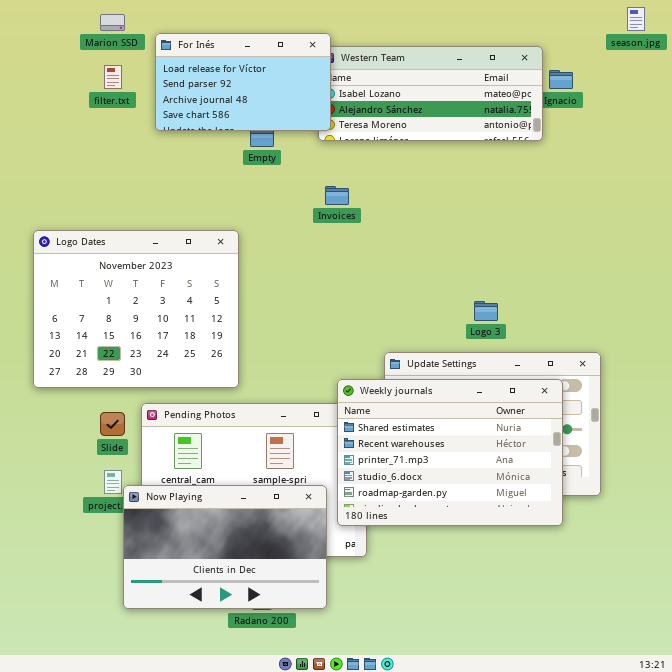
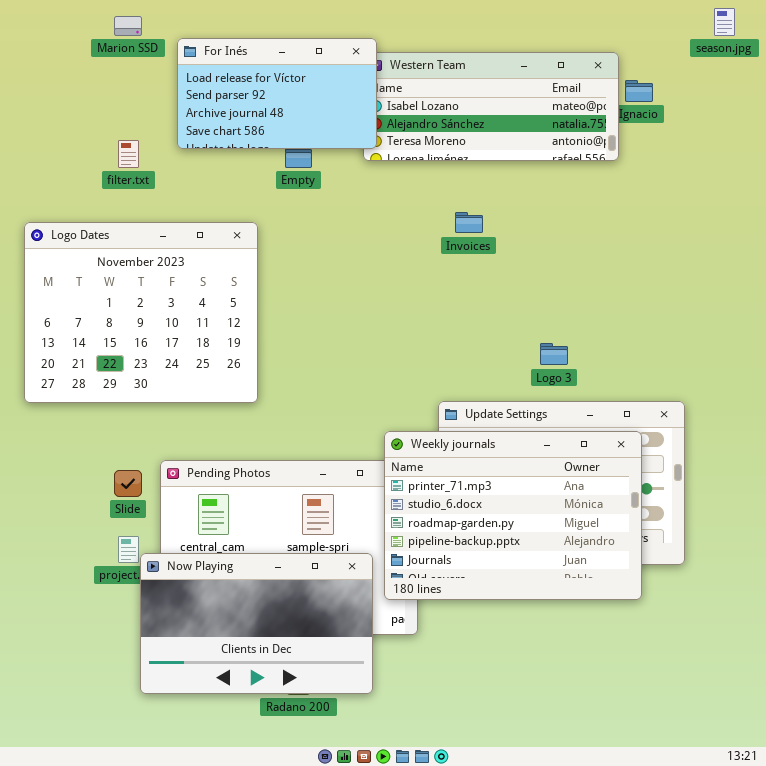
filter.txt: [104,65,122,89] -> [118,140,139,168], moved
Invoices: [325,186,349,205] -> [455,212,483,233], moved
Logo Dates: [33,230,239,388] -> [24,222,258,403], moved
Weekly journals: [337,379,563,526] -> [384,431,642,600], scrolled down 2 rows

